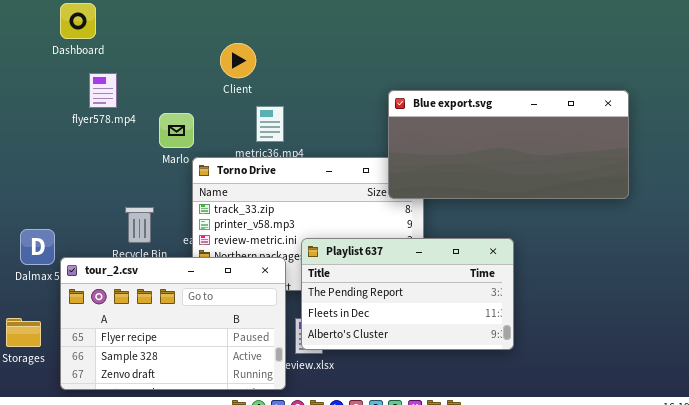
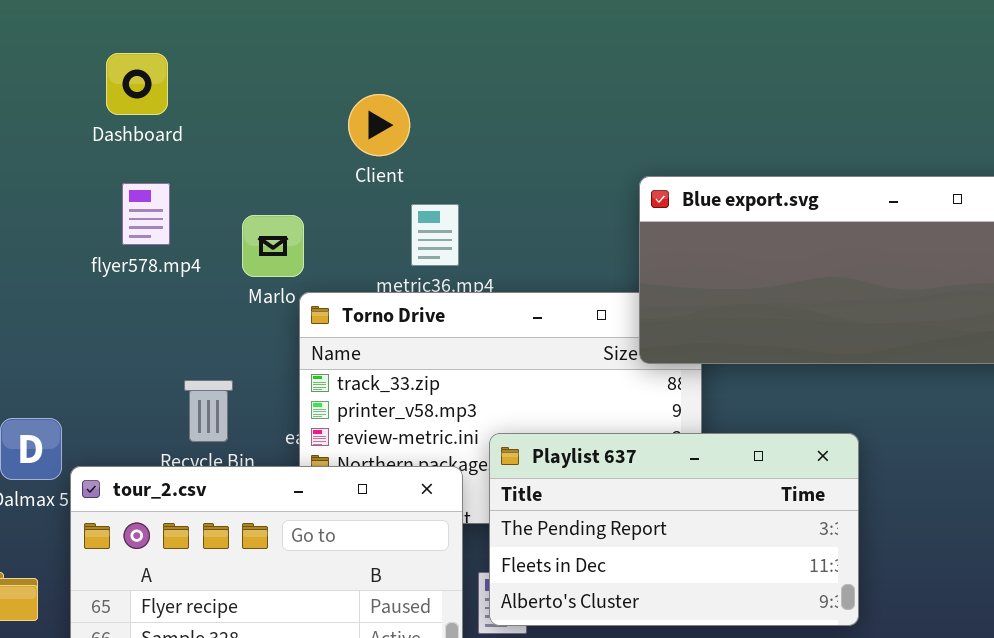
Dashboard: [60,3,96,39] -> [106,53,168,115], moved
flyer578.mp4: [89,73,117,108] -> [122,183,170,245], moved

